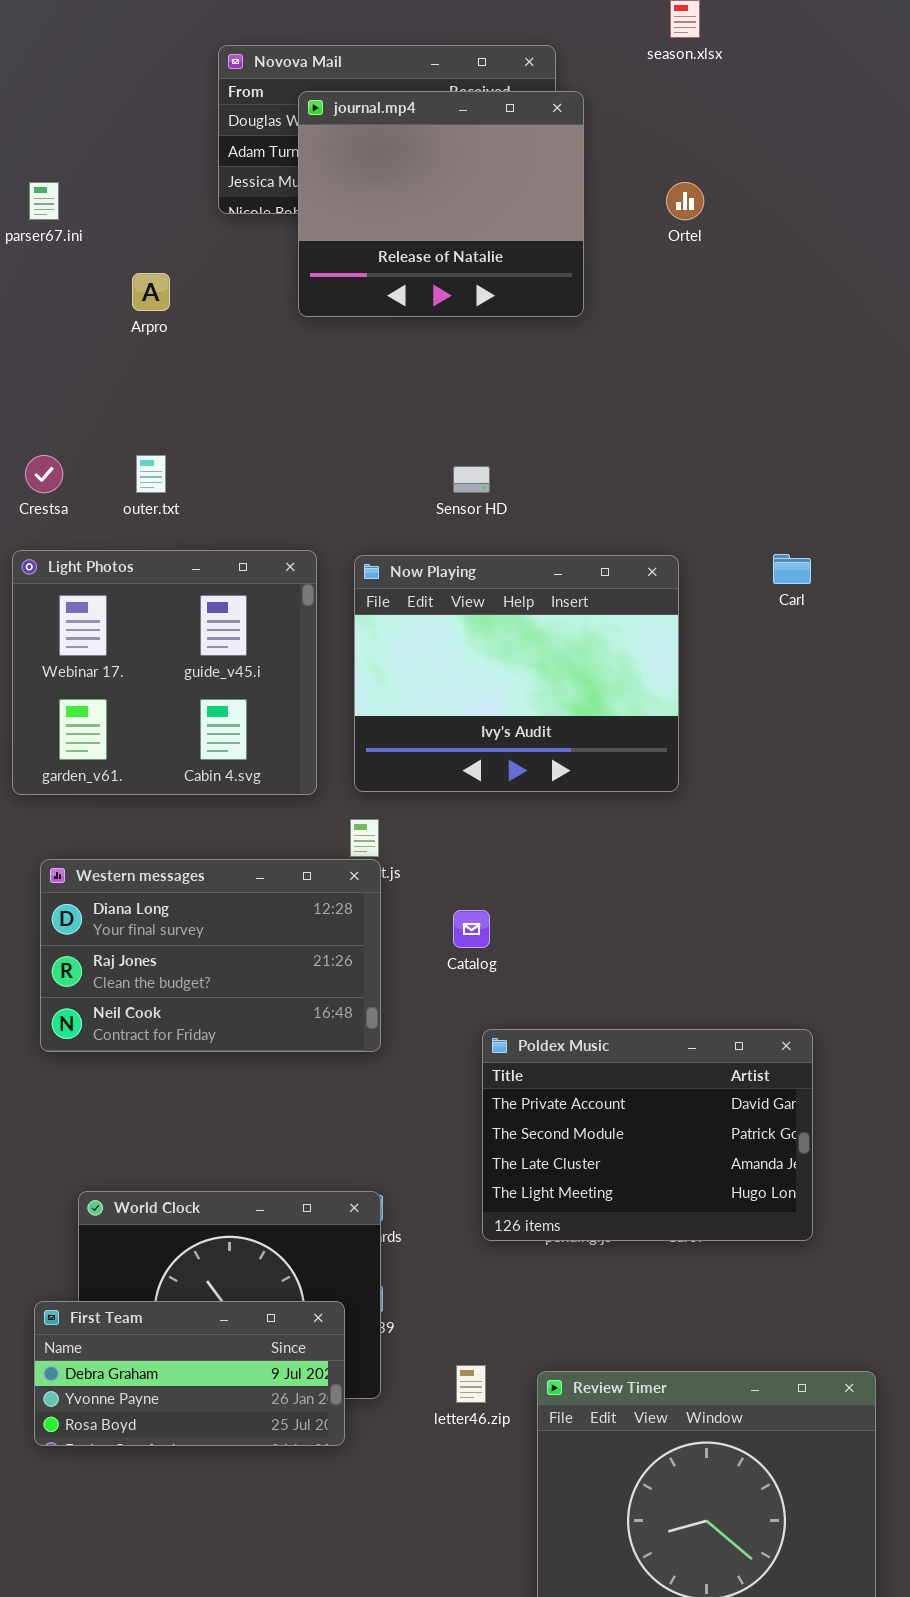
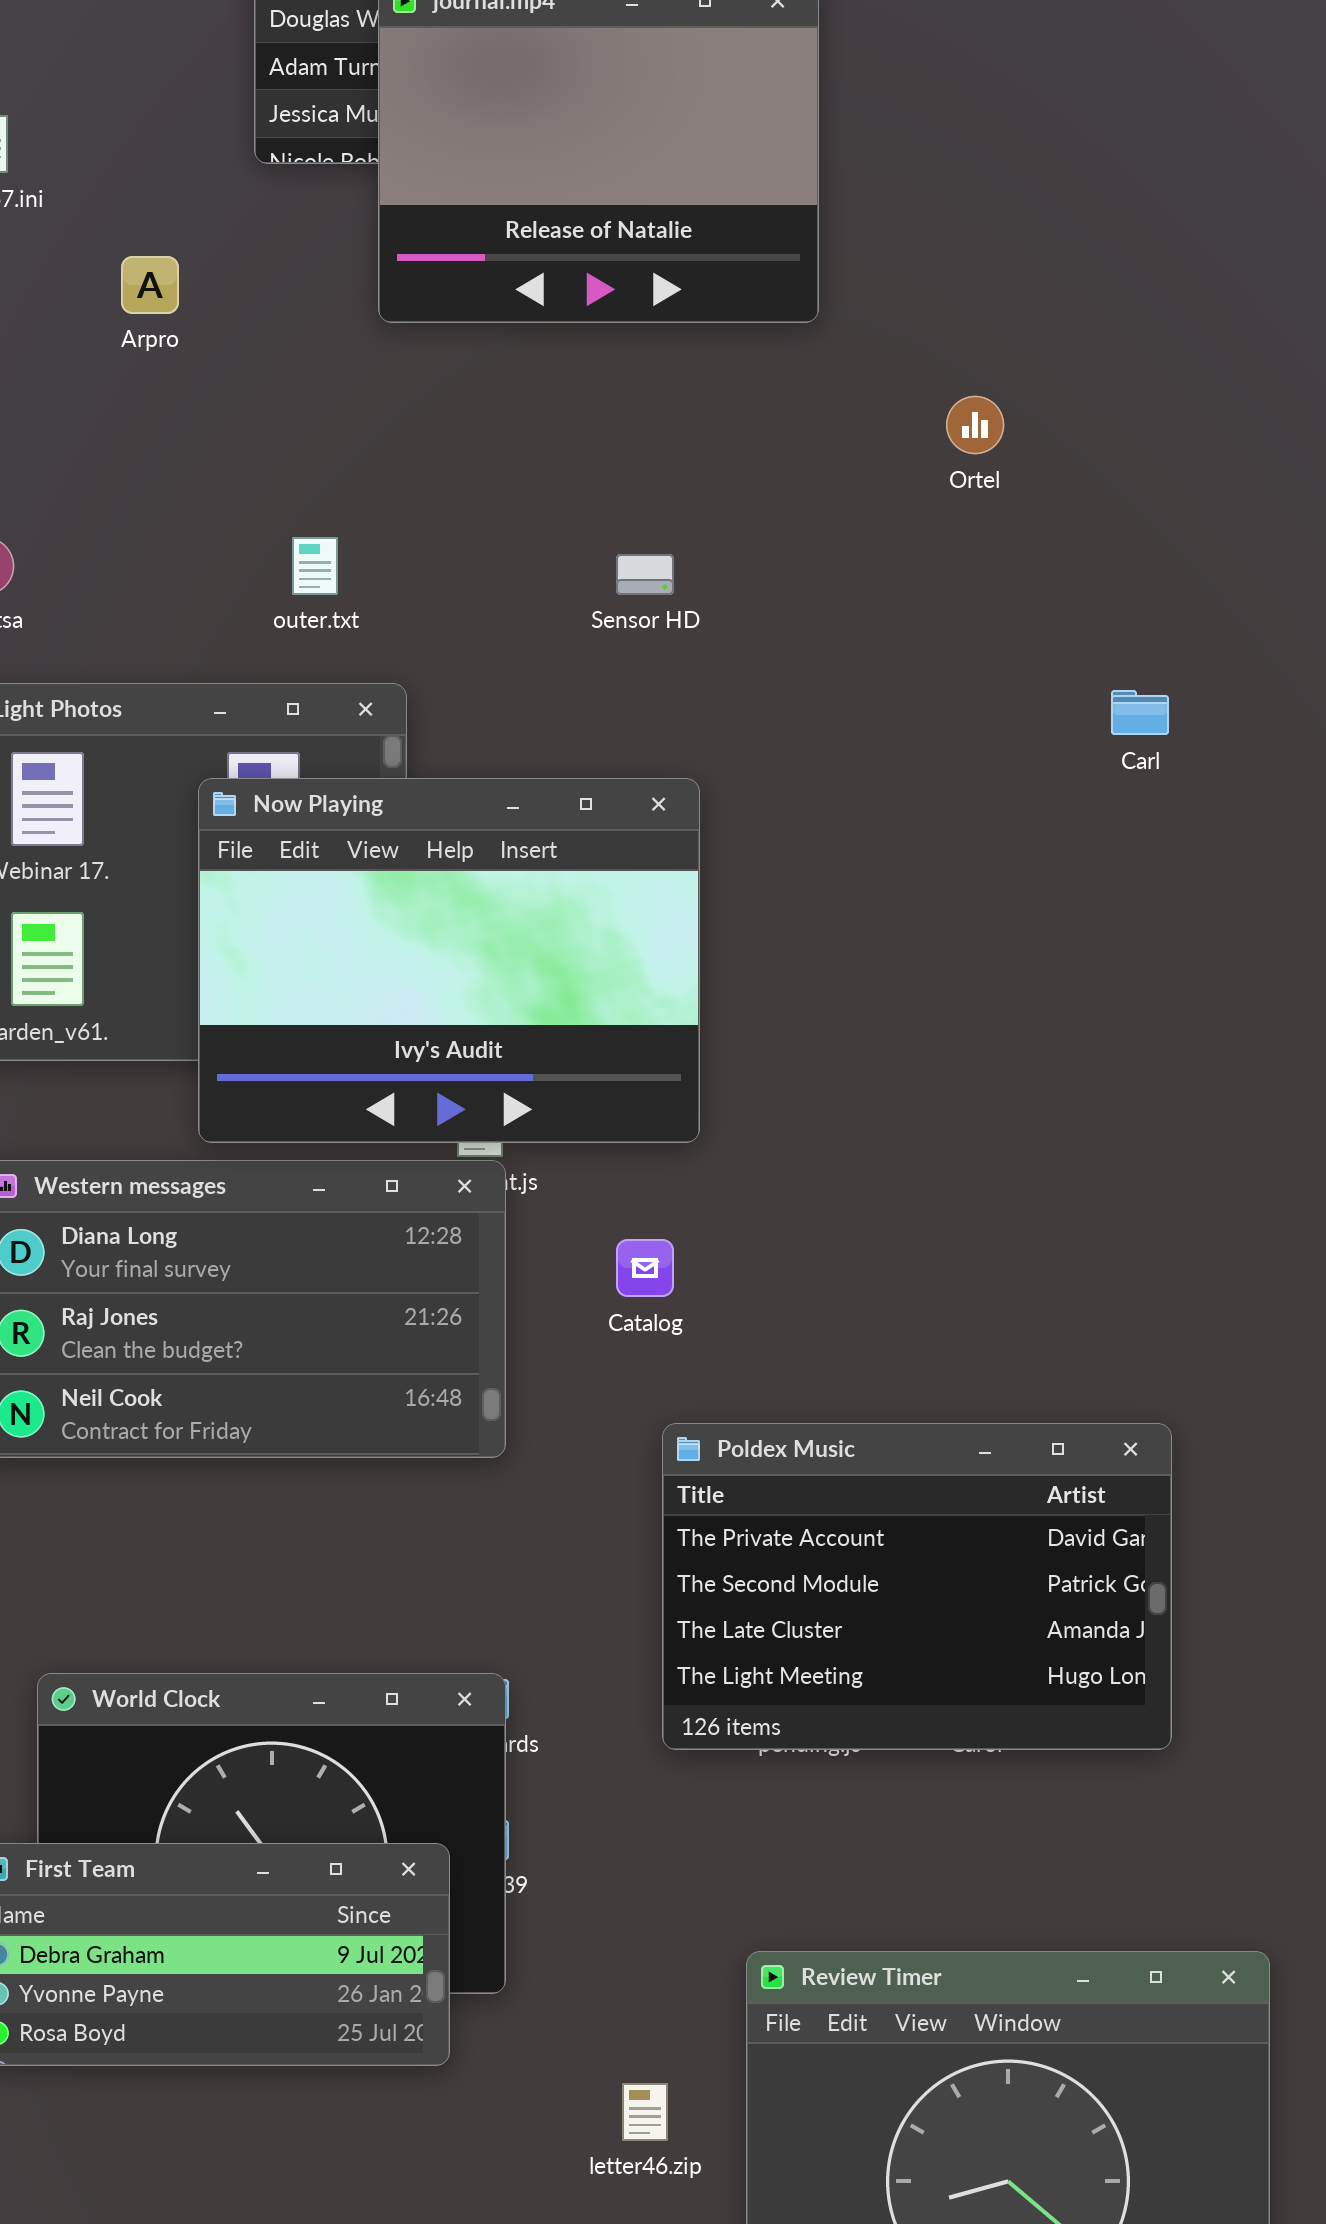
Ortel: [666,182,704,220] -> [946,396,1004,454], moved
outer.txt: [136,455,166,493] -> [292,537,338,595], moved
Now Playing: [354,555,679,792] -> [198,778,700,1143], moved
letter46.zip: [456,1365,486,1403] -> [622,2083,668,2141], moved

